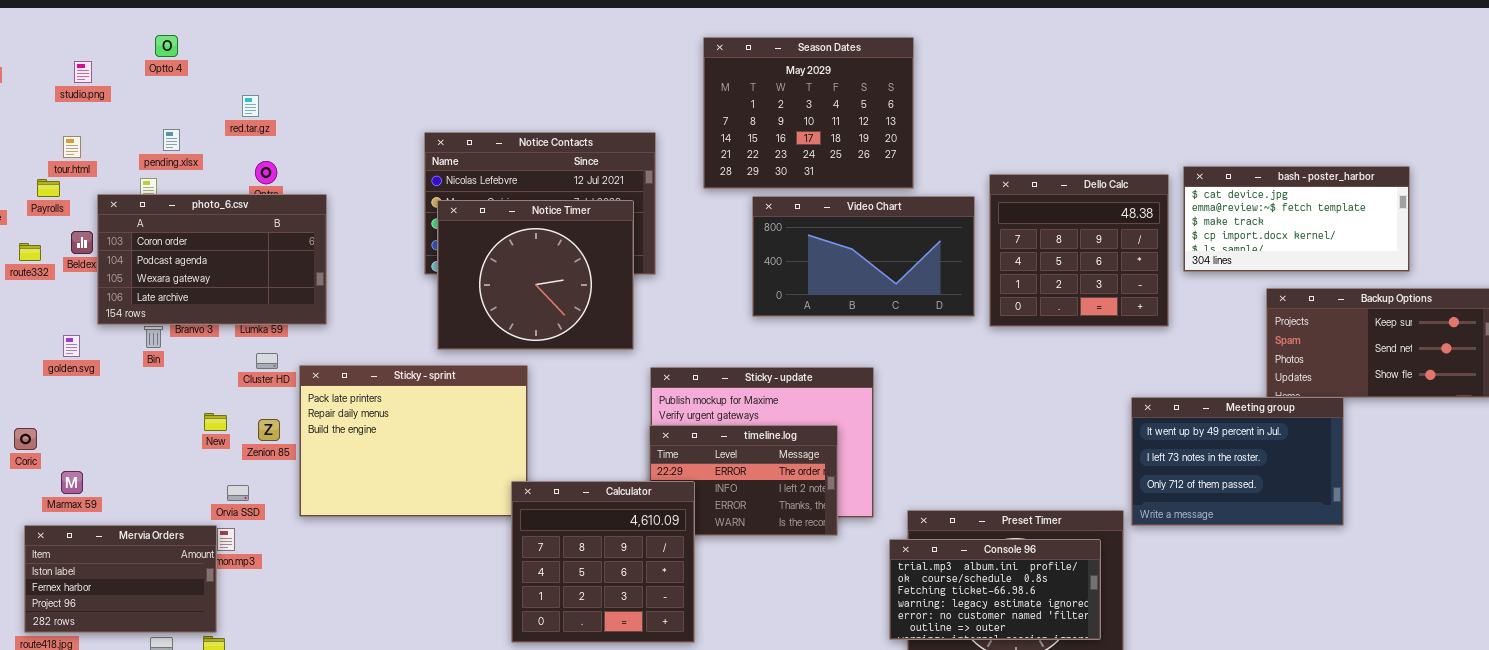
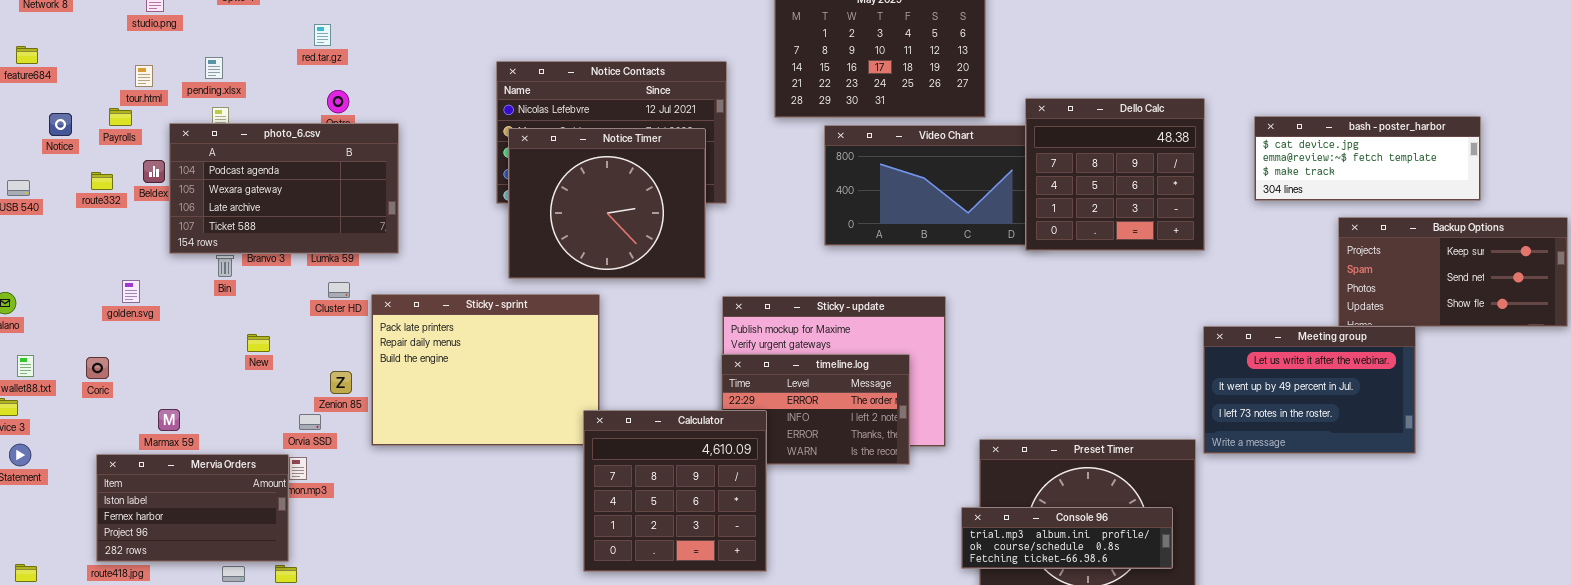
pending.xlsx: [163,129,180,151] -> [205,57,223,79], moved
bash - poster_harbor: [1183,166,1410,272] -> [1254,116,1481,201], resized
Dello Calc: [989,174,1169,327] -> [1025,98,1205,251], moved
photo_6.csv: [97,194,327,325] -> [169,123,399,254], scrolled down 1 row
golden.svg: [63,335,80,357] -> [122,280,140,303], moved
Meeting group: [1131,397,1344,526] -> [1203,326,1416,454], scrolled up 1 row
New: [204,413,227,431] -> [247,334,270,352], moved
Zenion 85: [258,419,280,441] -> [330,371,352,394], moved
Marmax 59: [61,471,83,494] -> [158,409,180,431], moved
Console 96: [889,539,1101,640] -> [961,507,1173,569], resized

